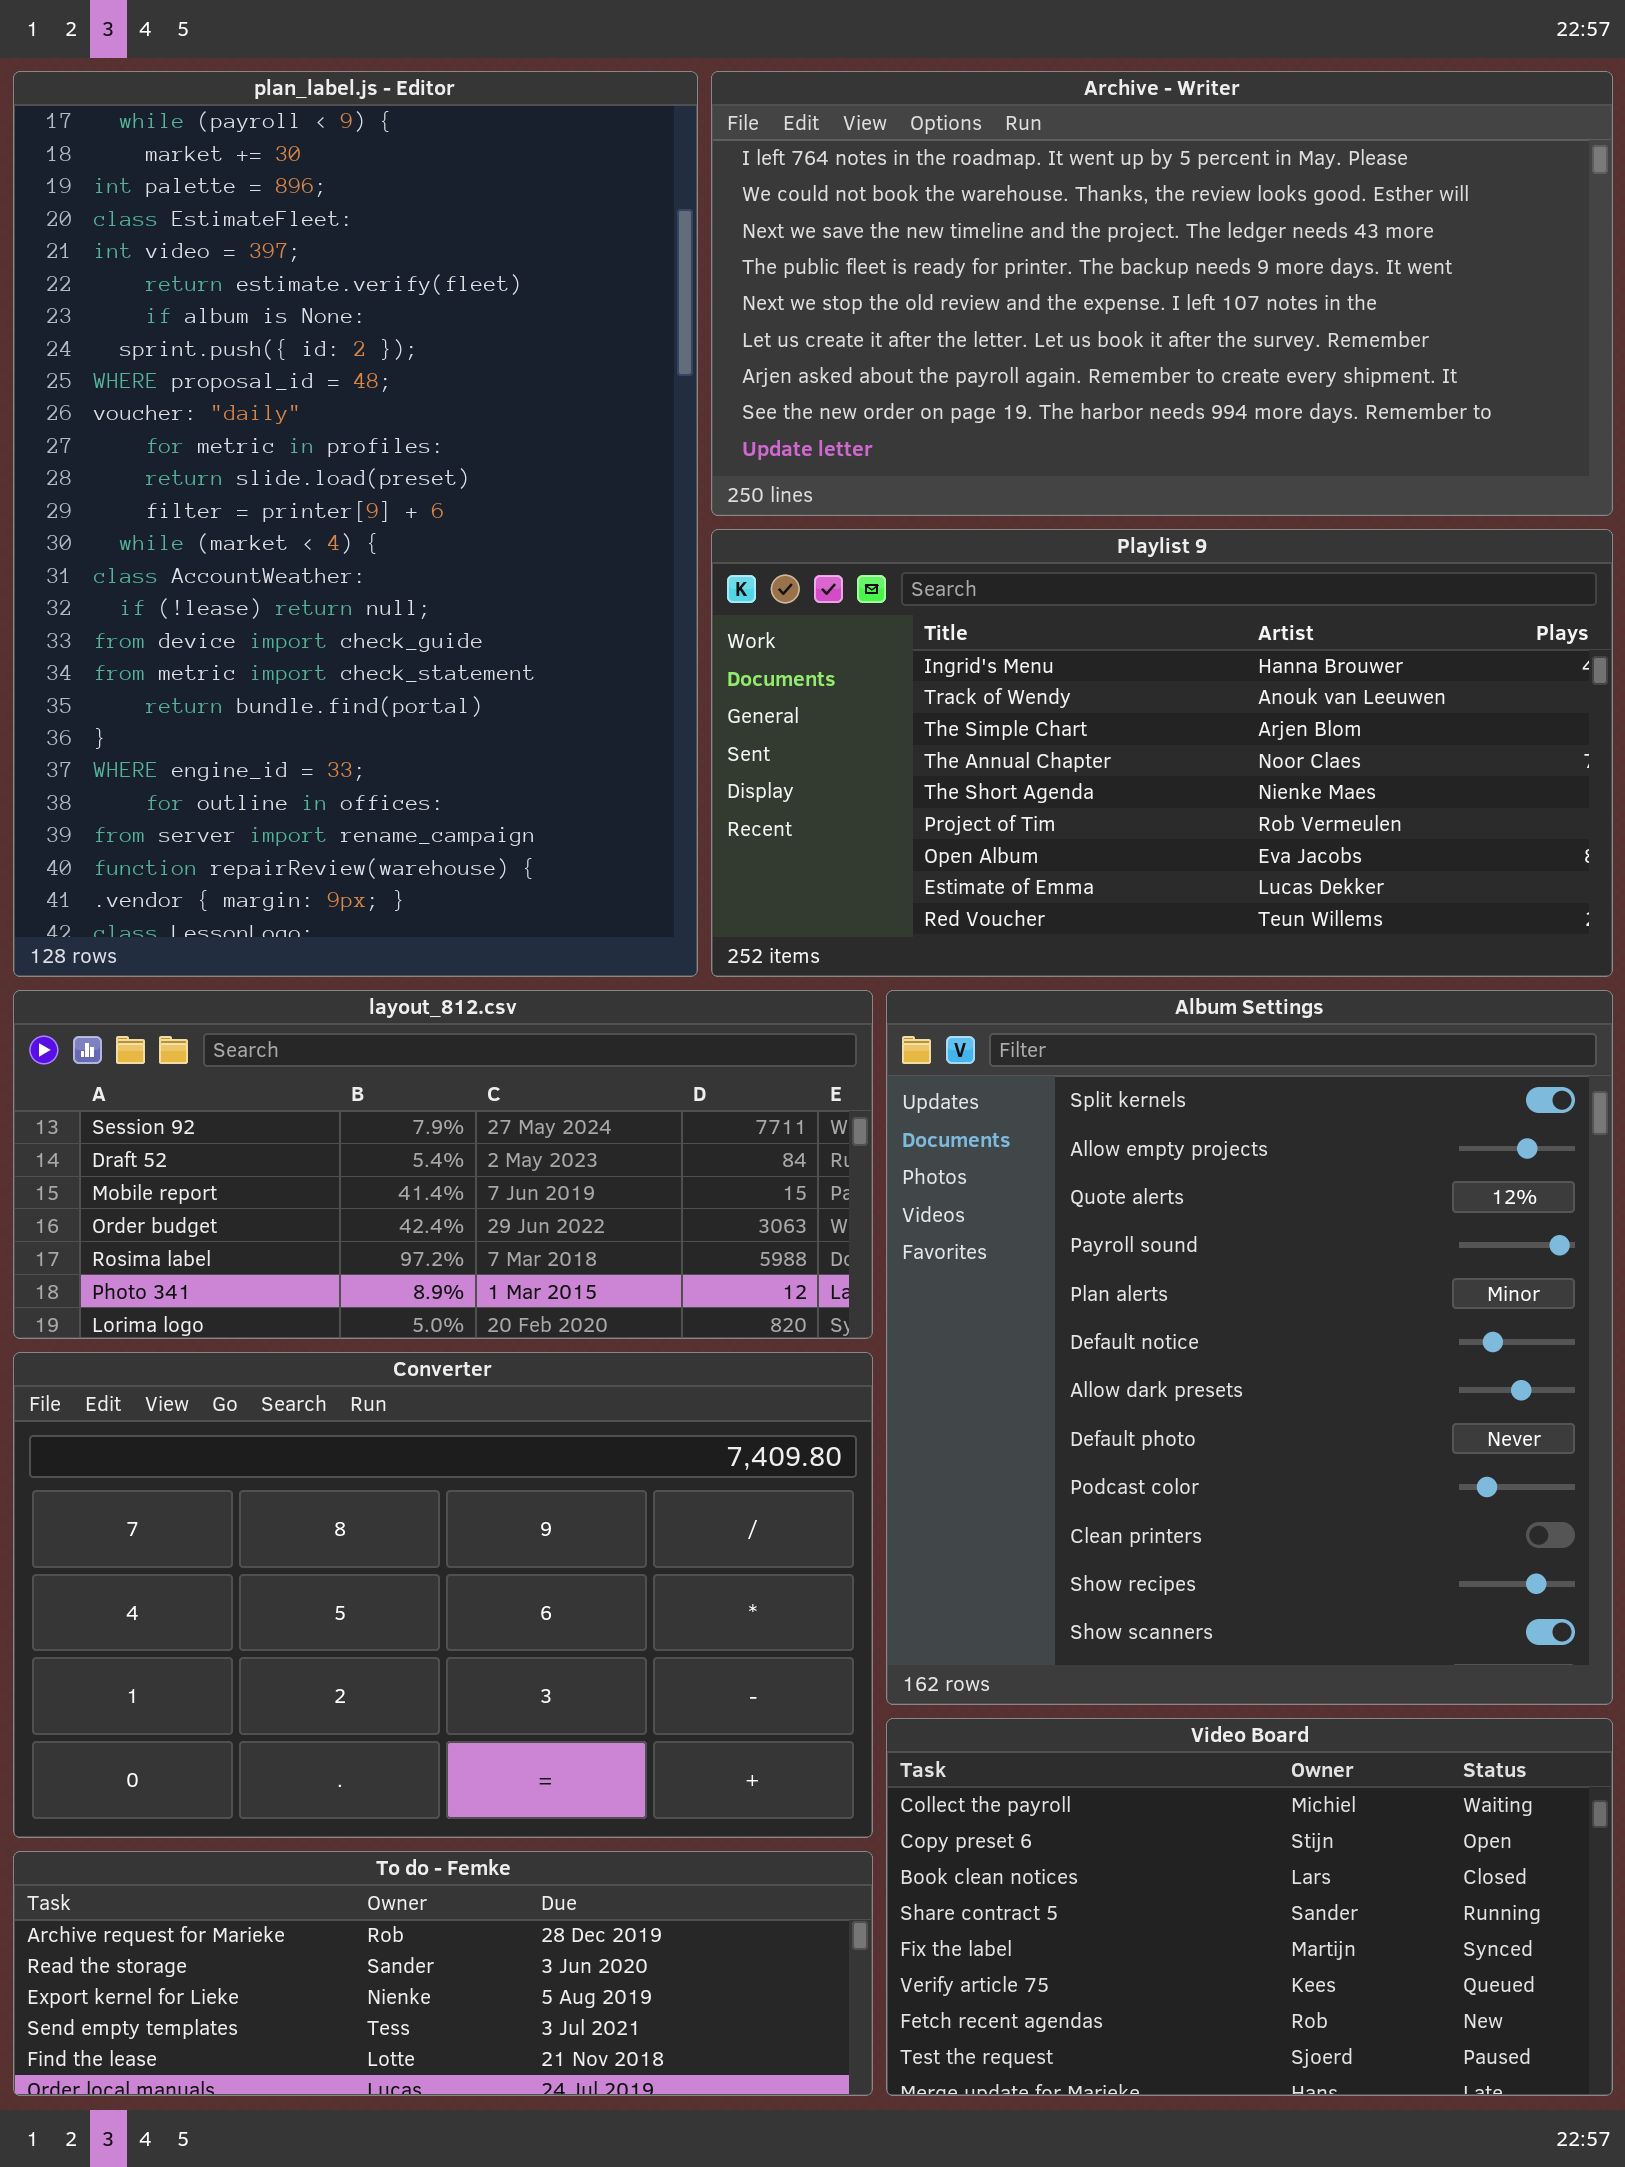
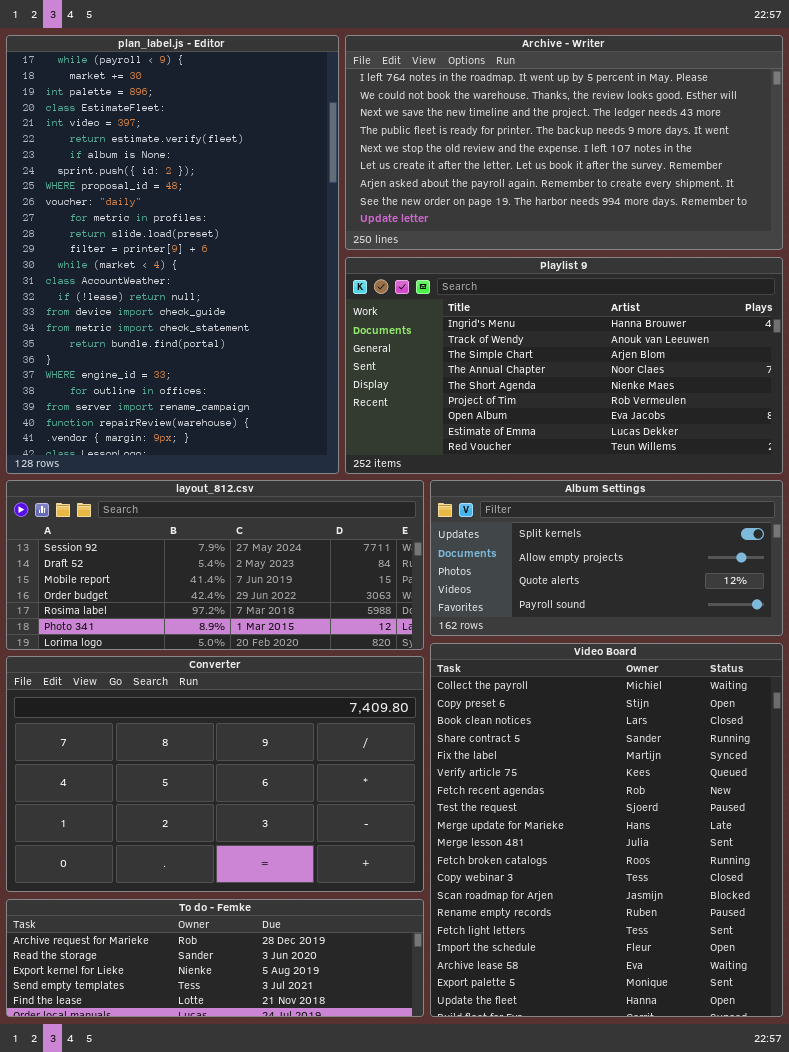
Album Settings: [886,990,1613,1705] -> [430,480,783,636], resized
Video Board: [886,1718,1613,2096] -> [430,643,783,1017], resized

